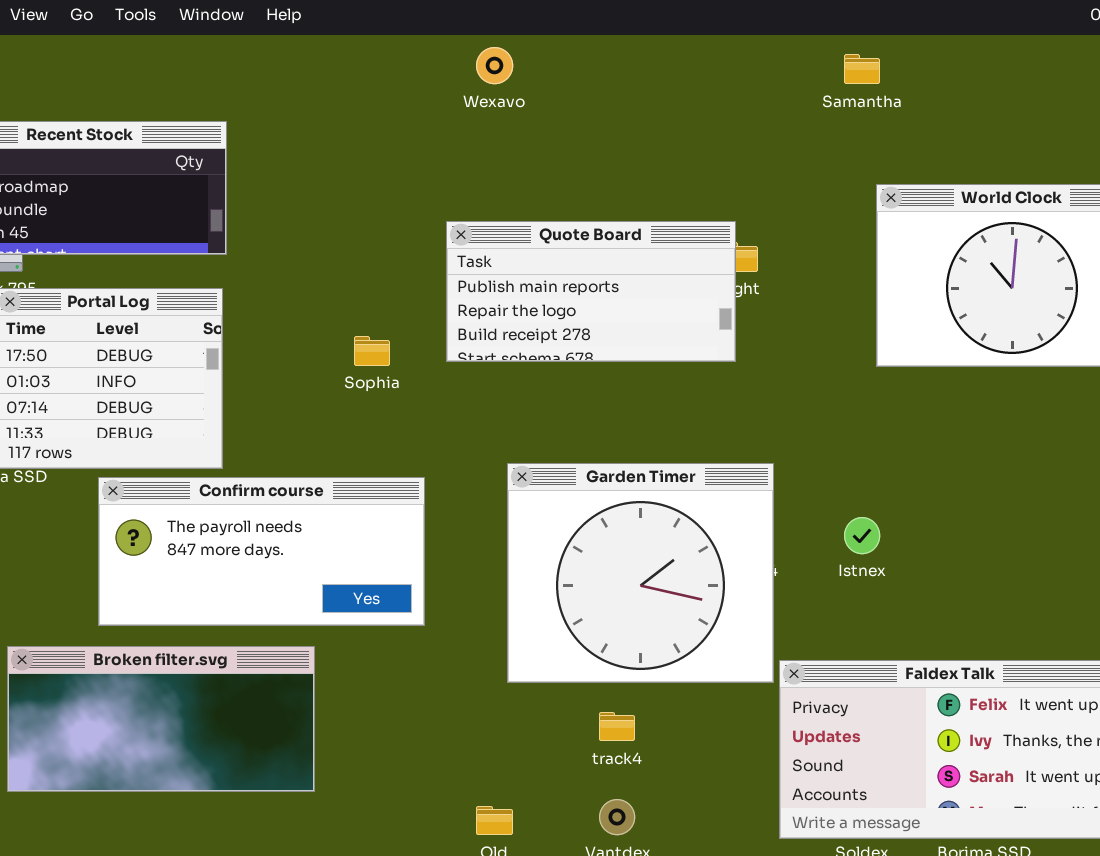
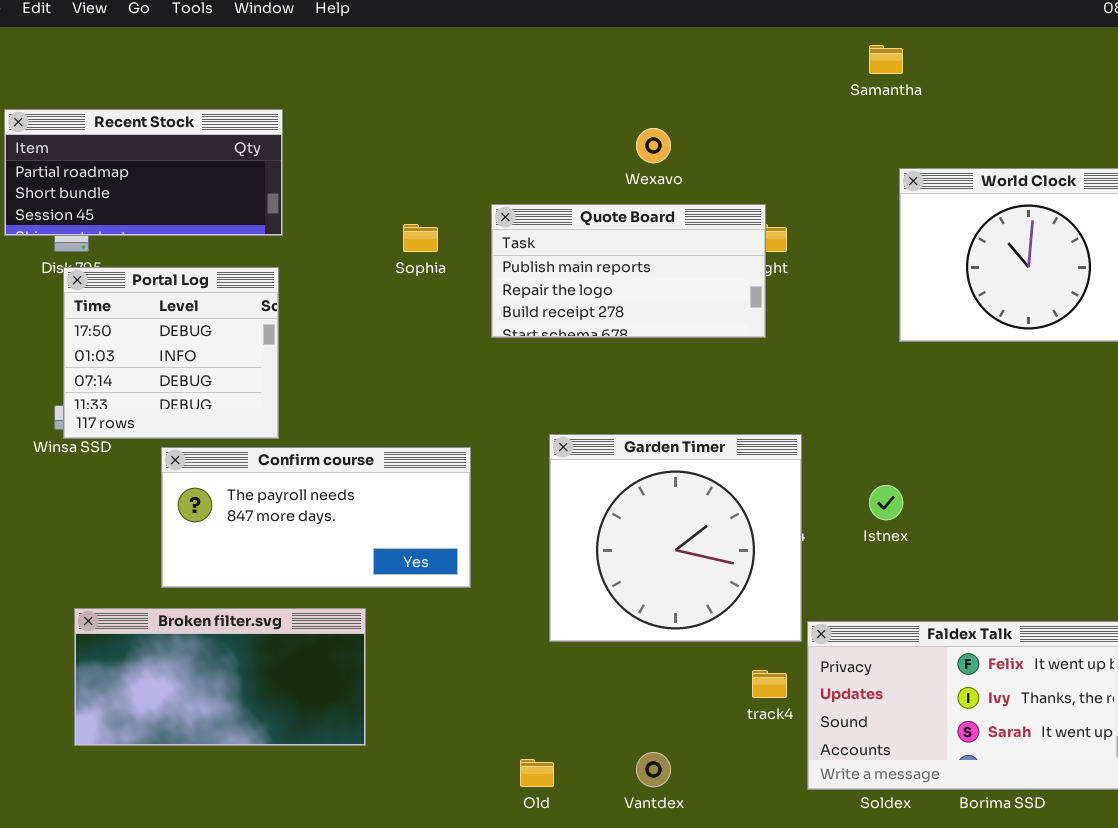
Wexavo: [476,47,513,84] -> [636,128,671,163], moved
Sophia: [354,336,390,366] -> [403,224,438,252], moved
track4: [599,712,635,741] -> [752,670,787,698], moved

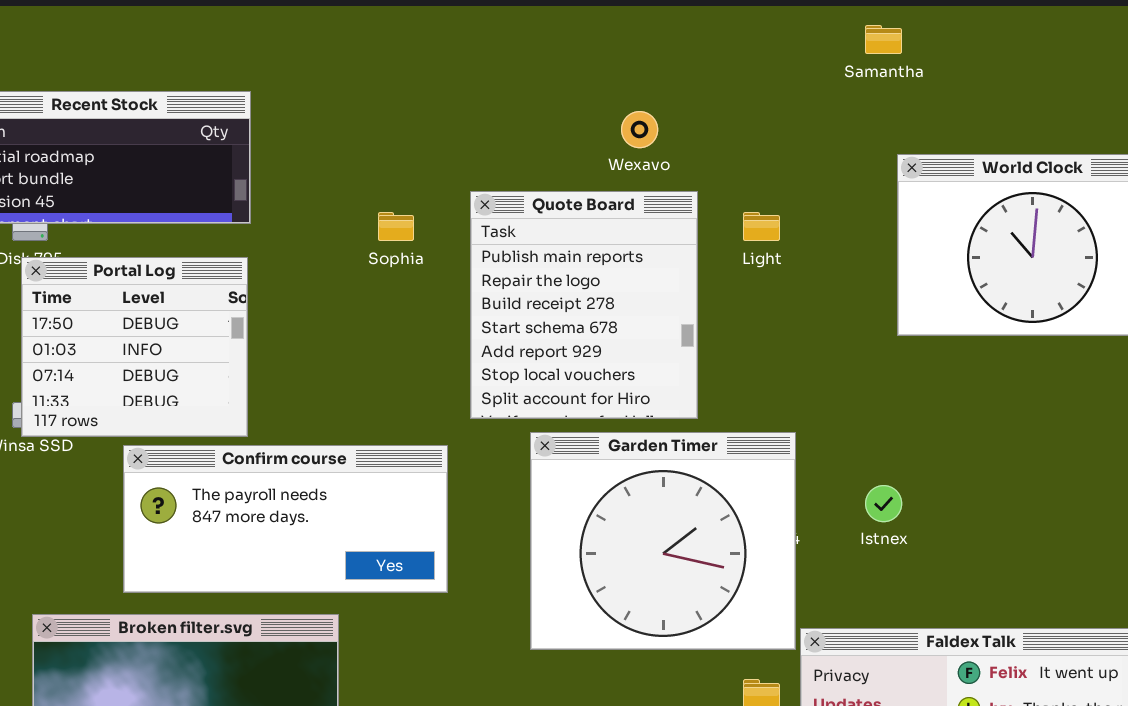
Quote Board: [491,204,766,338] -> [470,191,698,419], resized

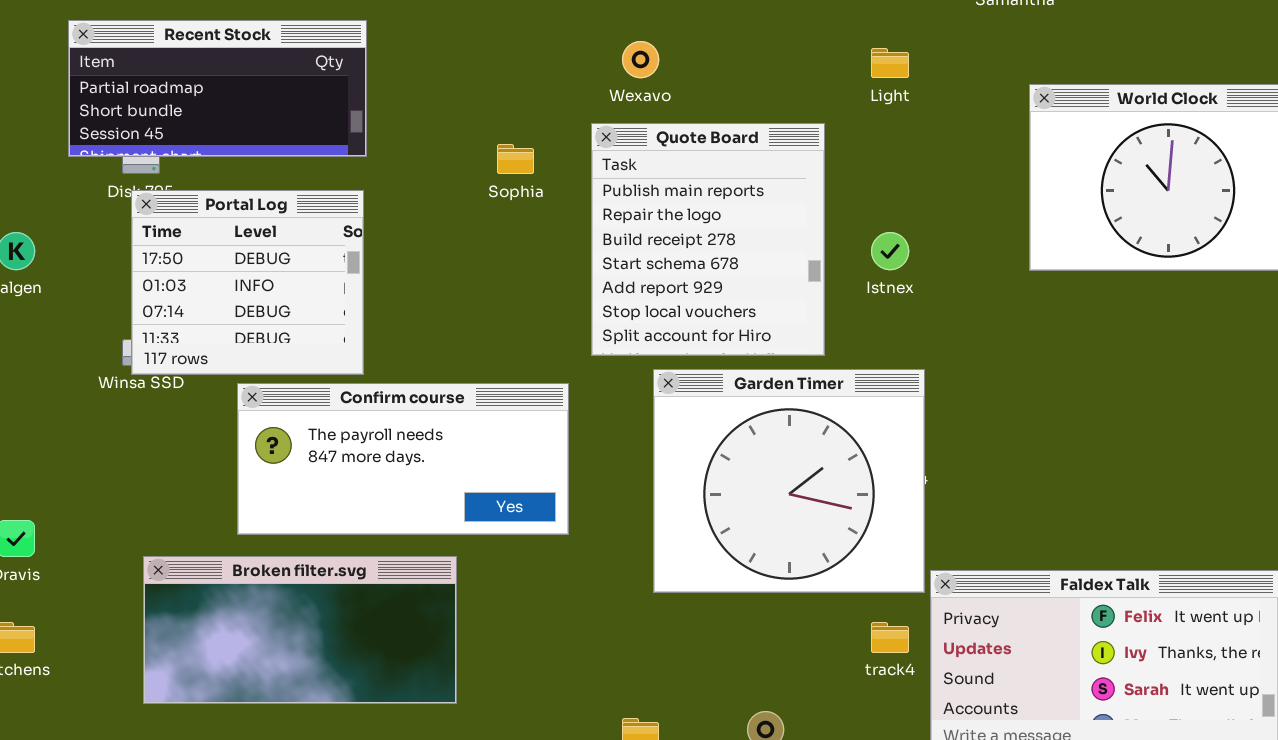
Wexavo: [621,111,658,148] -> [622,41,659,78], moved
Light: [743,212,780,241] -> [871,48,909,78], moved
Istnex: [865,485,902,522] -> [871,232,909,270], moved

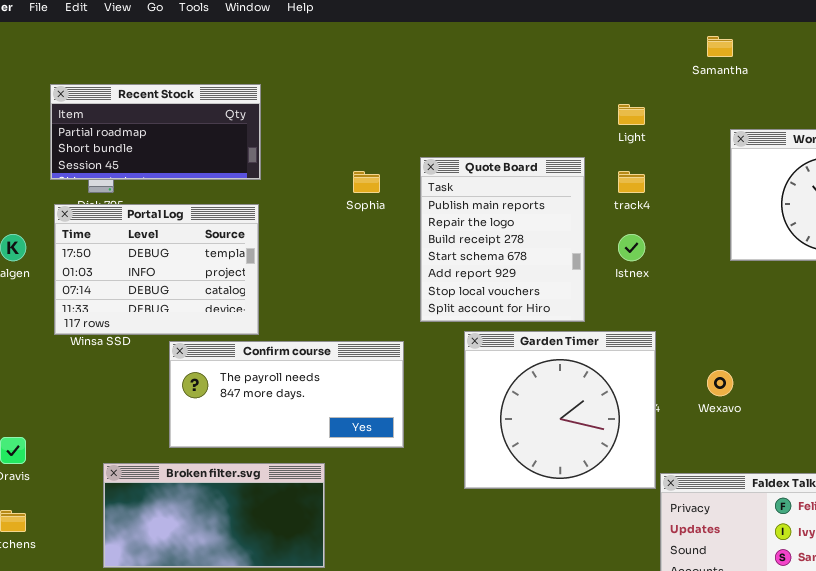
Wexavo: [622,41,659,78] -> [707,370,733,396], moved
Portal Log: [131,190,364,375] -> [54,204,259,335], resized
track4: [871,622,909,653] -> [618,171,645,193], moved

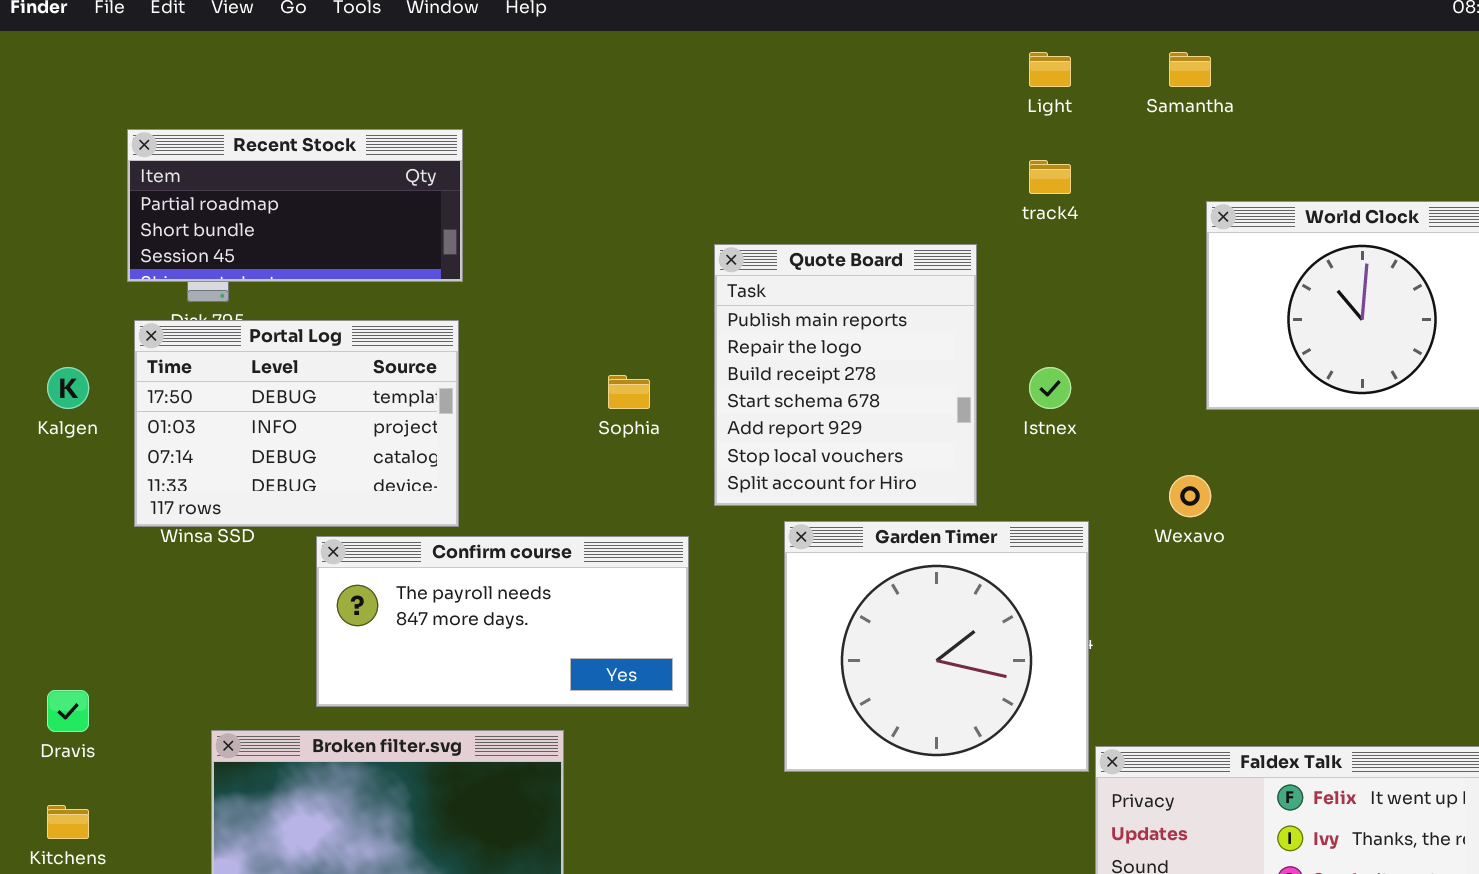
Light: [618,104,645,125] -> [1029,52,1071,87], moved
Sophia: [353,171,380,193] -> [608,375,650,409], moved
track4: [618,171,645,193] -> [1029,160,1071,194], moved
Wexavo: [707,370,733,396] -> [1169,475,1211,517], moved

